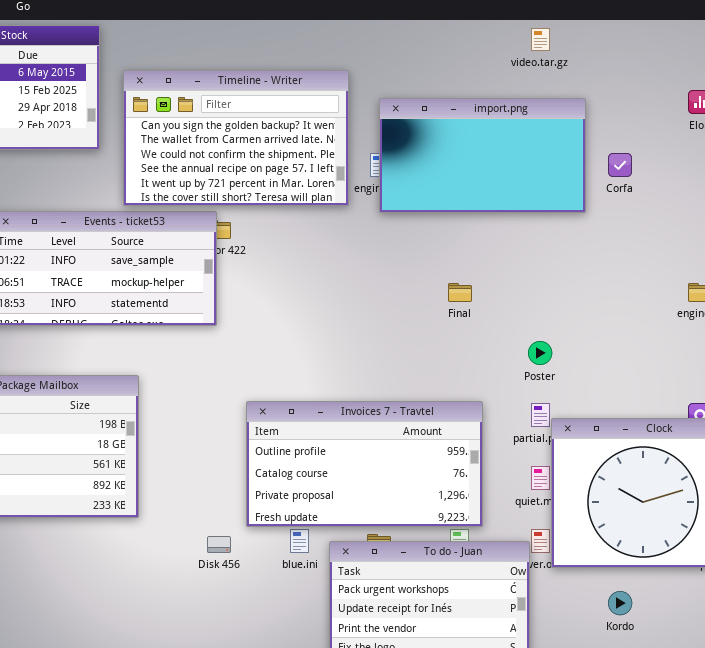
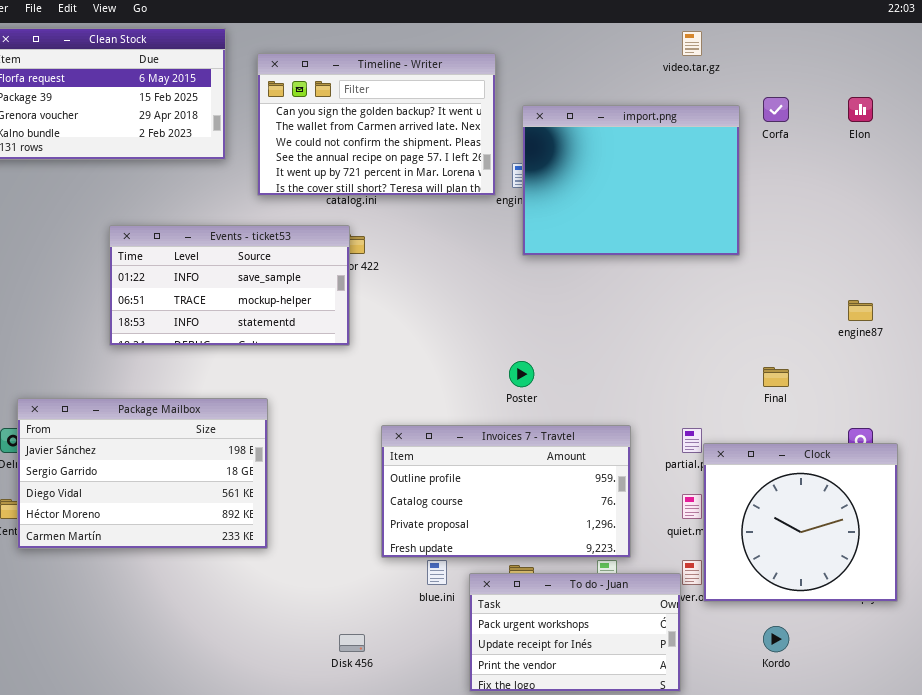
Timeline - Writer: [123,70,349,206] -> [257,53,496,196], moved
import.png: [379,98,586,213] -> [522,105,740,256], resized
Corfa: [608,153,632,177] -> [763,97,789,122], moved
Final: [448,283,472,302] -> [763,367,789,387], moved
Poster: [528,341,552,365] -> [509,361,534,387], moved
Disk 456: [207,536,231,553] -> [339,634,365,652], moved

